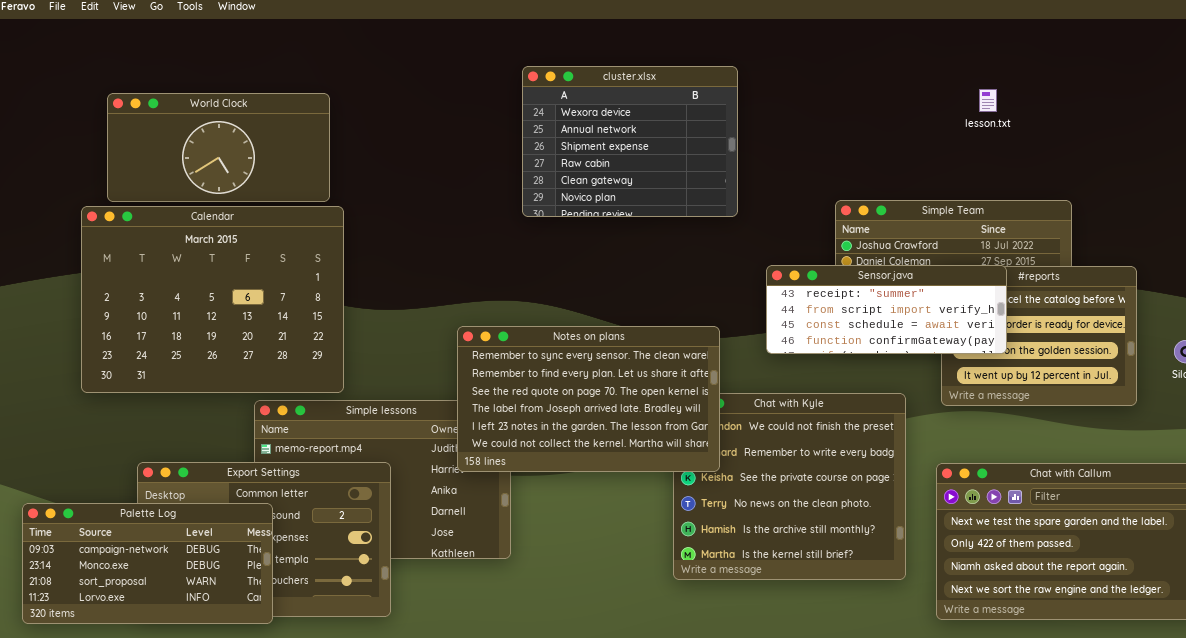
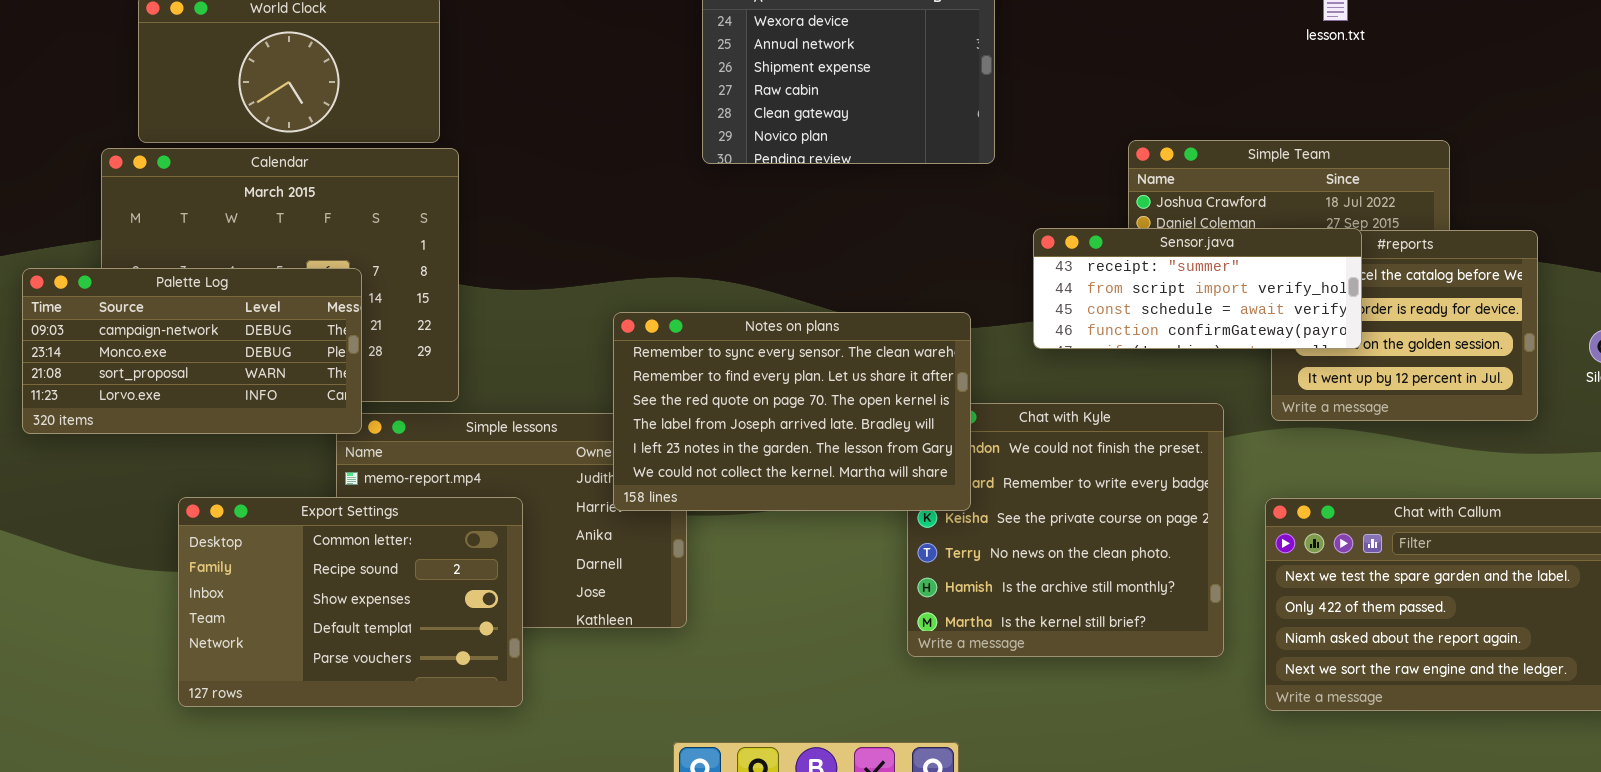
Palette Log: [22,503,273,624] -> [22,268,362,434], moved

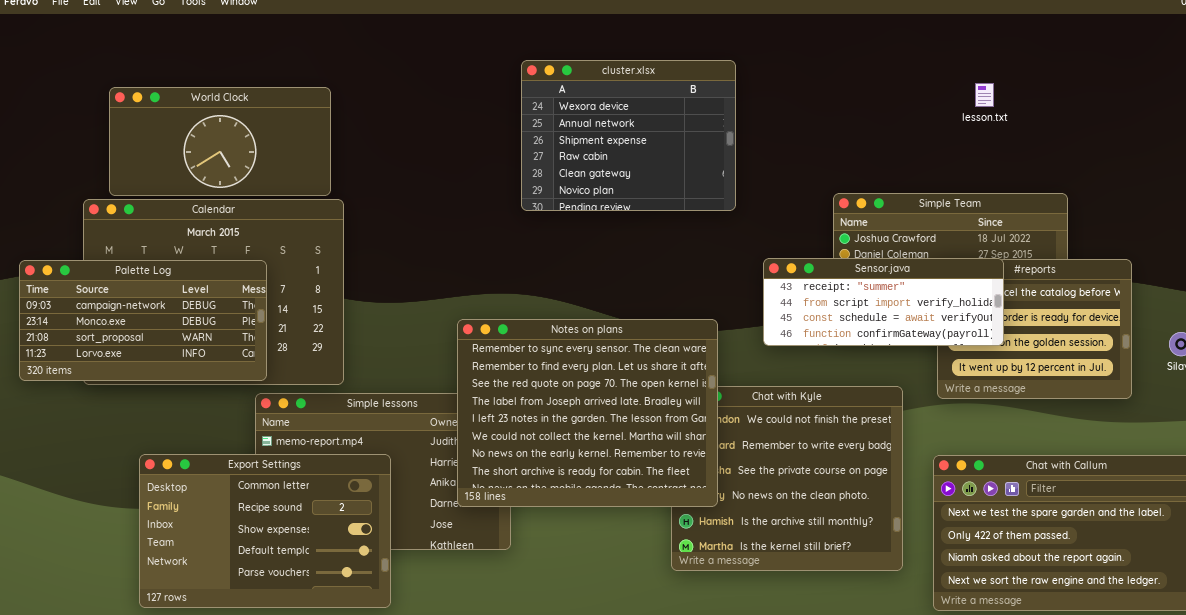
Palette Log: [22,268,362,434] -> [19,260,267,381], moved
Notes on plans: [613,312,971,511] -> [457,319,718,507], resized

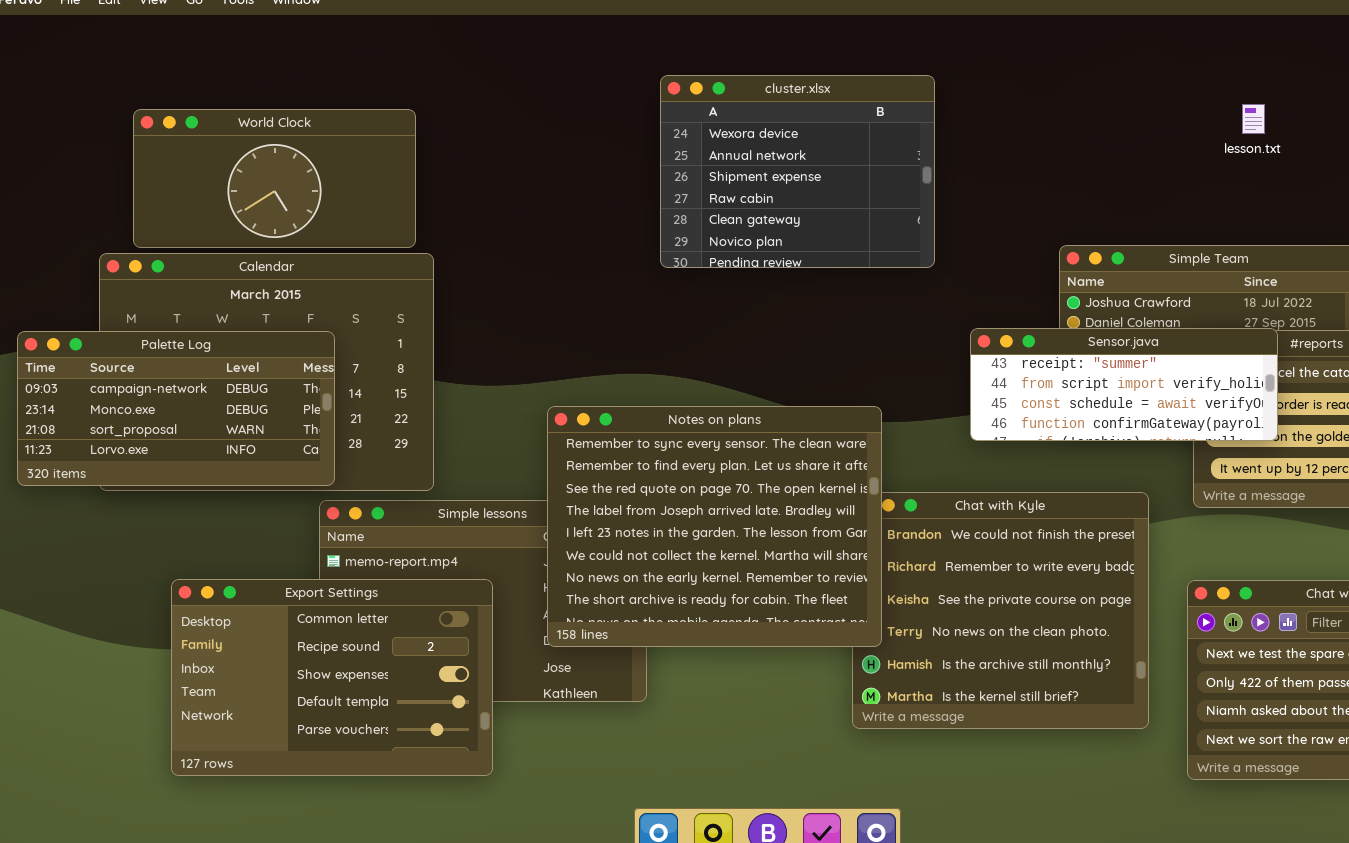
Notes on plans: [457,319,718,507] -> [547,406,882,647], moved

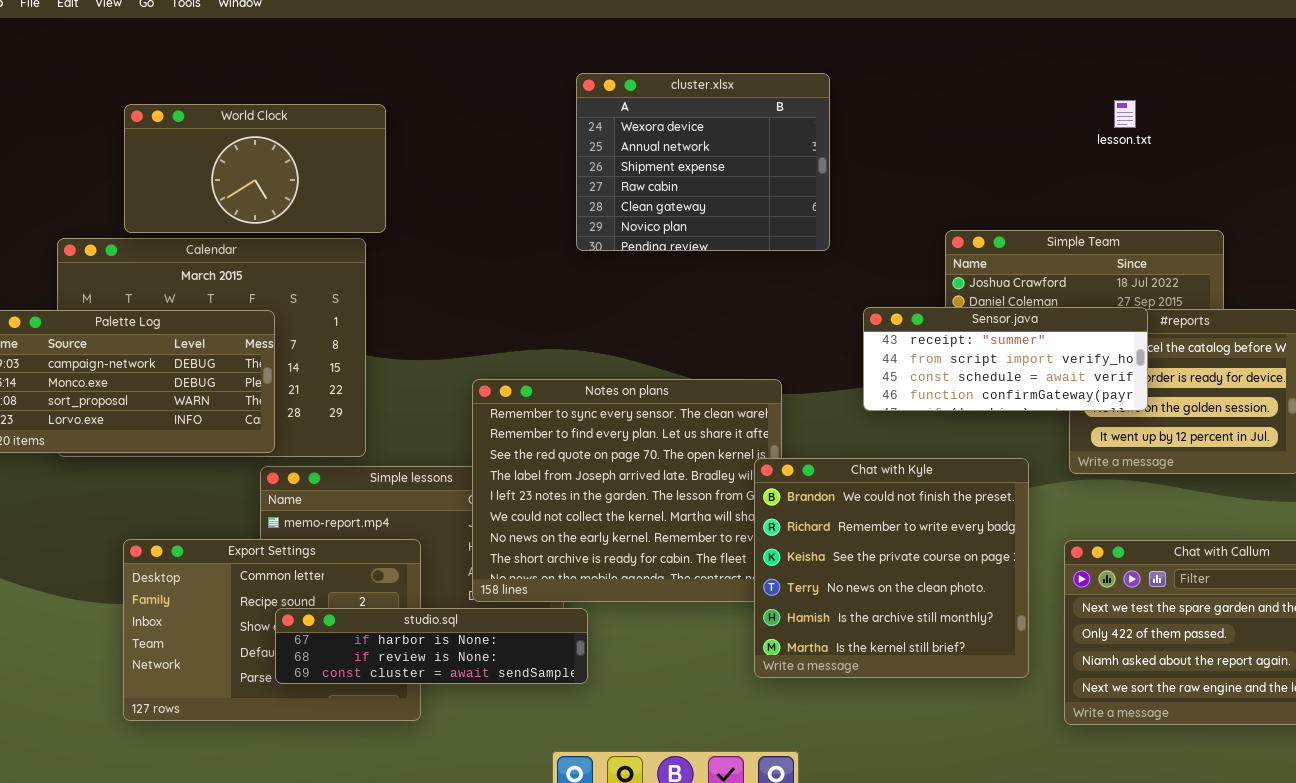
World Clock: [133,109,416,248] -> [124,104,386,233], moved
Chat with Kyle: [852,492,1149,729] -> [754,458,1029,678], raised
studio.sql: none -> [275,608,588,684], opened

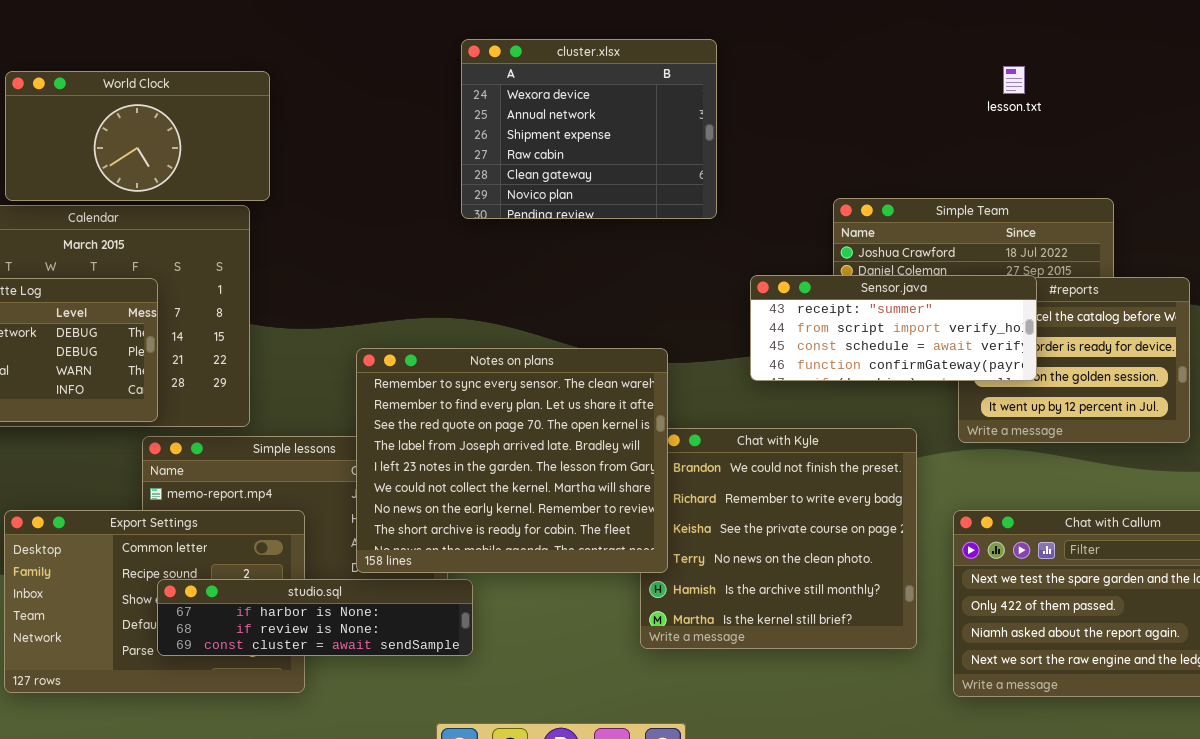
Notes on plans: [472,379,782,602] -> [356,348,668,573], raised

